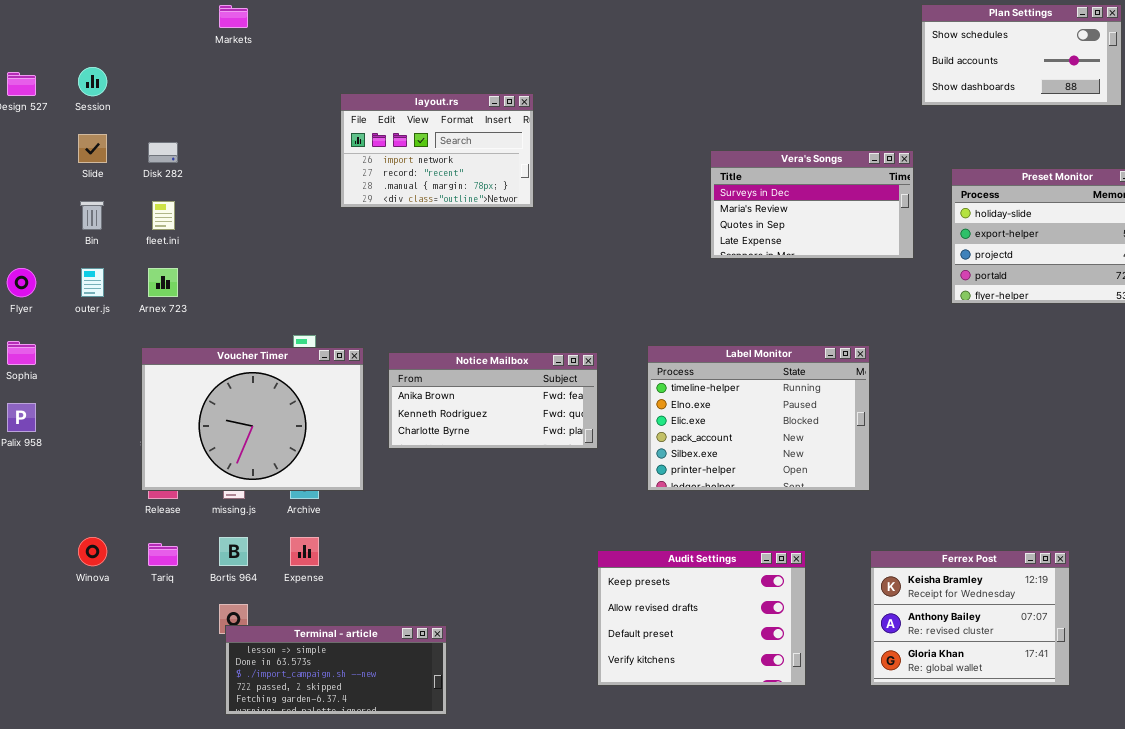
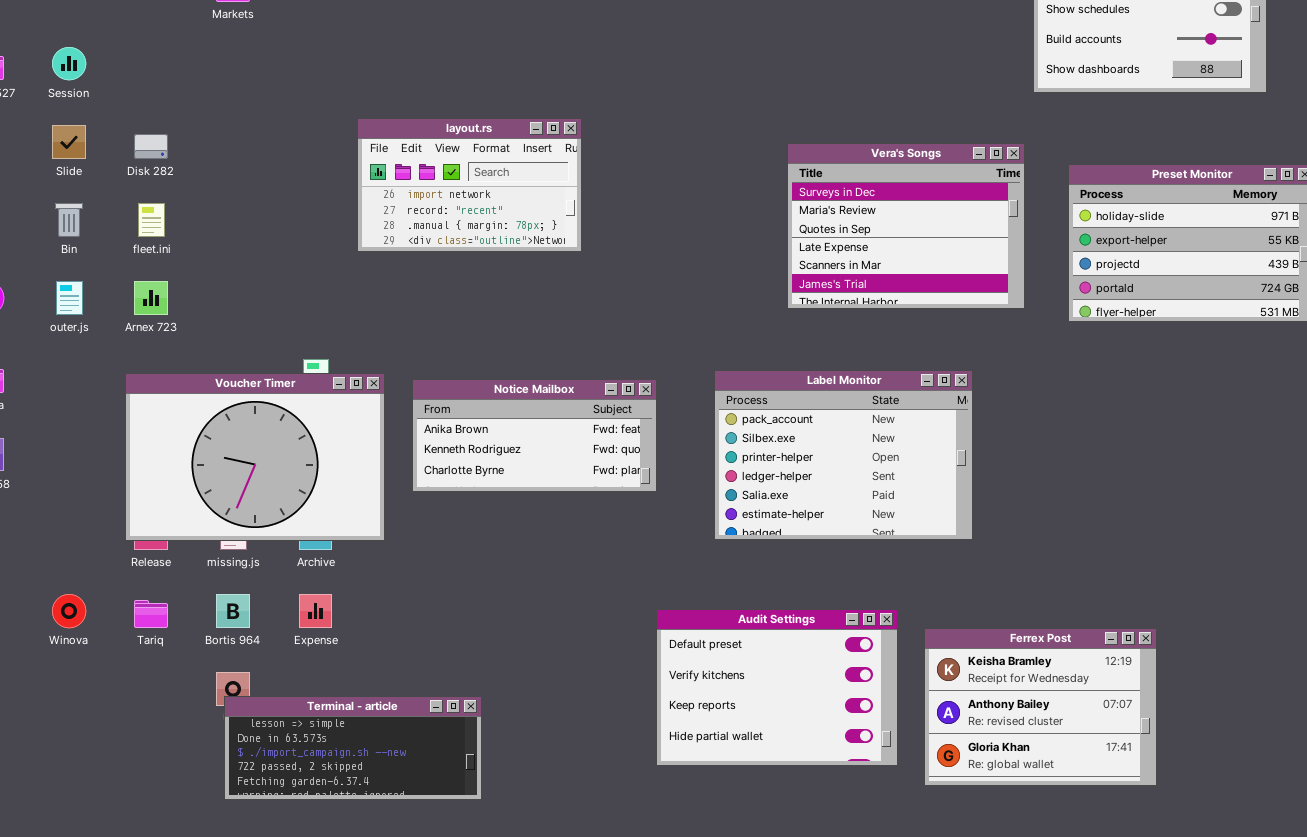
layout.rs: [340,93,534,208] -> [357,118,582,252], moved
Vera's Songs: [710,150,914,259] -> [787,143,1025,309], resized
Label Monitor: [647,345,870,491] -> [714,370,973,540], scrolled down 3 rows
Audit Settings: [597,550,806,686] -> [656,609,898,766], scrolled down 2 rows
Ferrex Post: [870,550,1070,686] -> [924,628,1157,786], moved

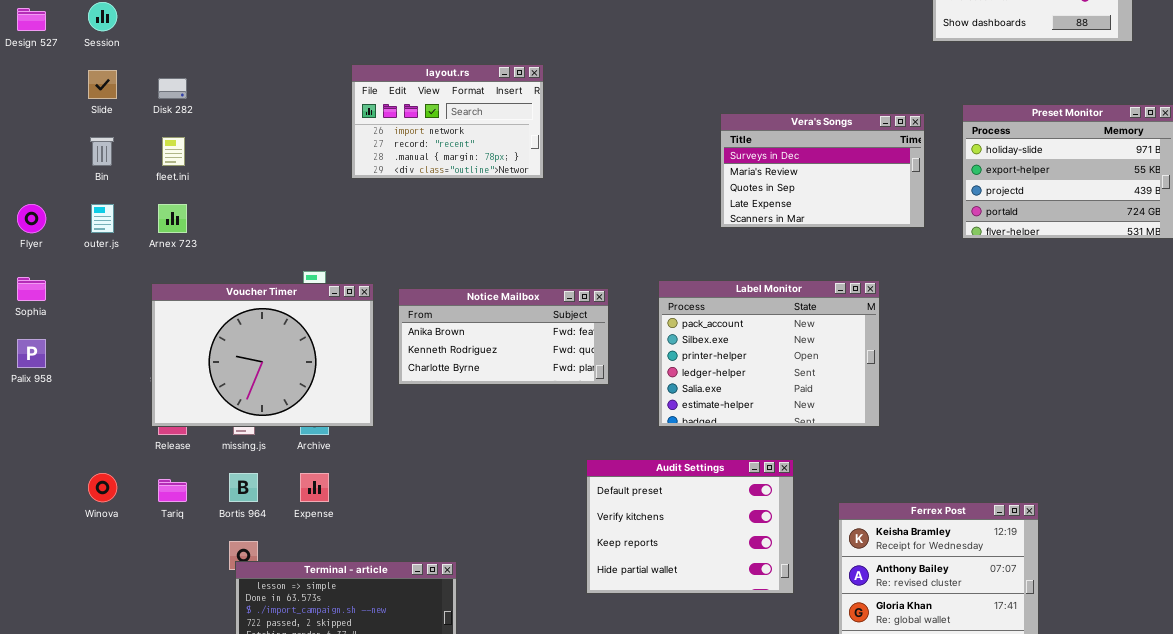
Vera's Songs: [787,143,1025,309] -> [720,113,925,228], resized
Audit Settings: [656,609,898,766] -> [586,459,794,594], moved

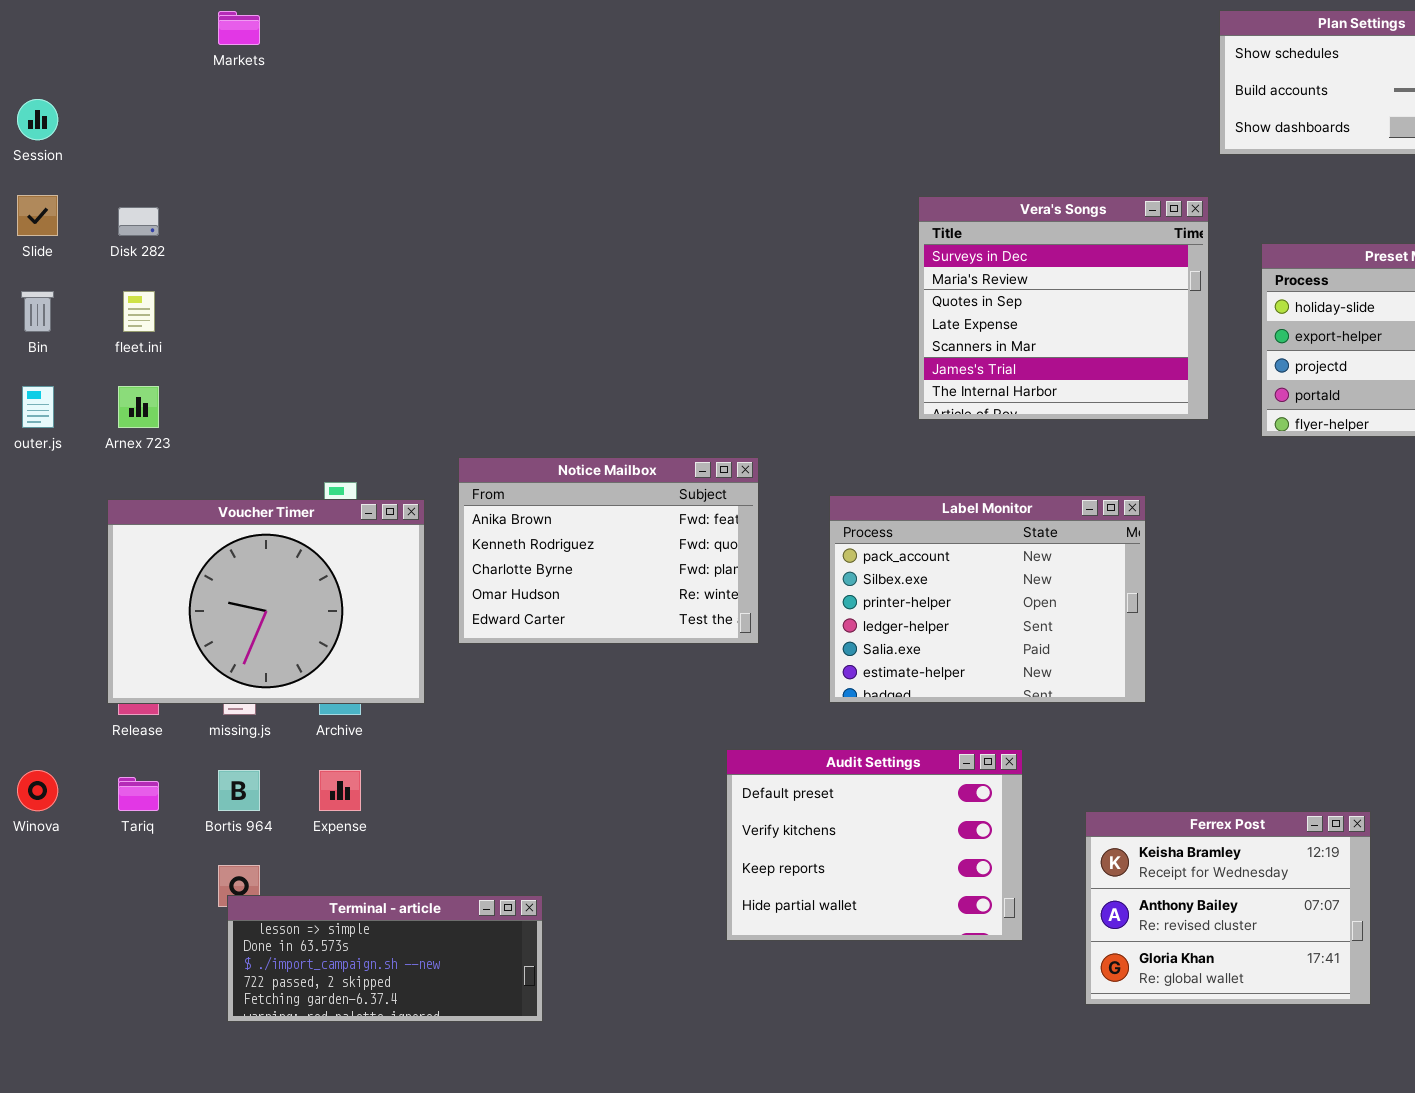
layout.rs: [351,64,544,179] -> none, closed
Vera's Songs: [720,113,925,228] -> [918,196,1209,420], resized
Notice Mailbox: [398,288,609,385] -> [458,457,759,644], resized

